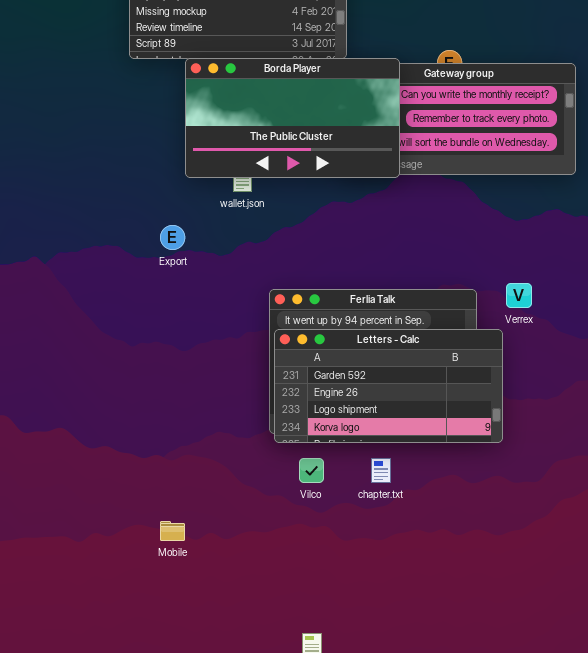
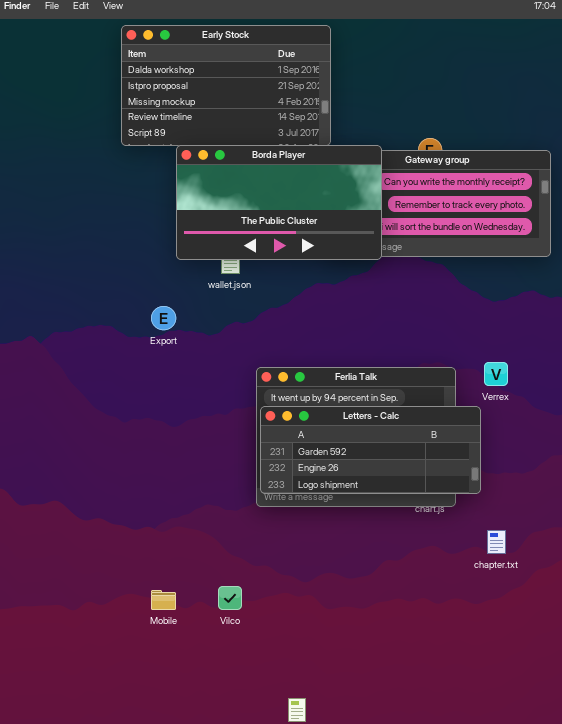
Letters - Calc: [274,329,503,443] -> [260,406,481,494], resized
Vilco: [299,458,324,483] -> [218,586,242,610], moved
chapter.txt: [371,458,391,483] -> [487,530,506,554], moved

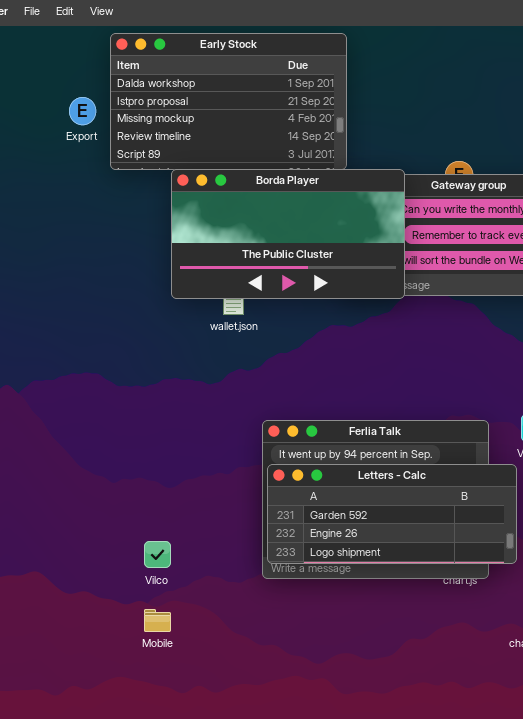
Export: [151,306,176,330] -> [69,97,96,125], moved
Vilco: [218,586,242,610] -> [144,541,171,568], moved
Mobile: [151,590,176,610] -> [144,609,171,632], moved

